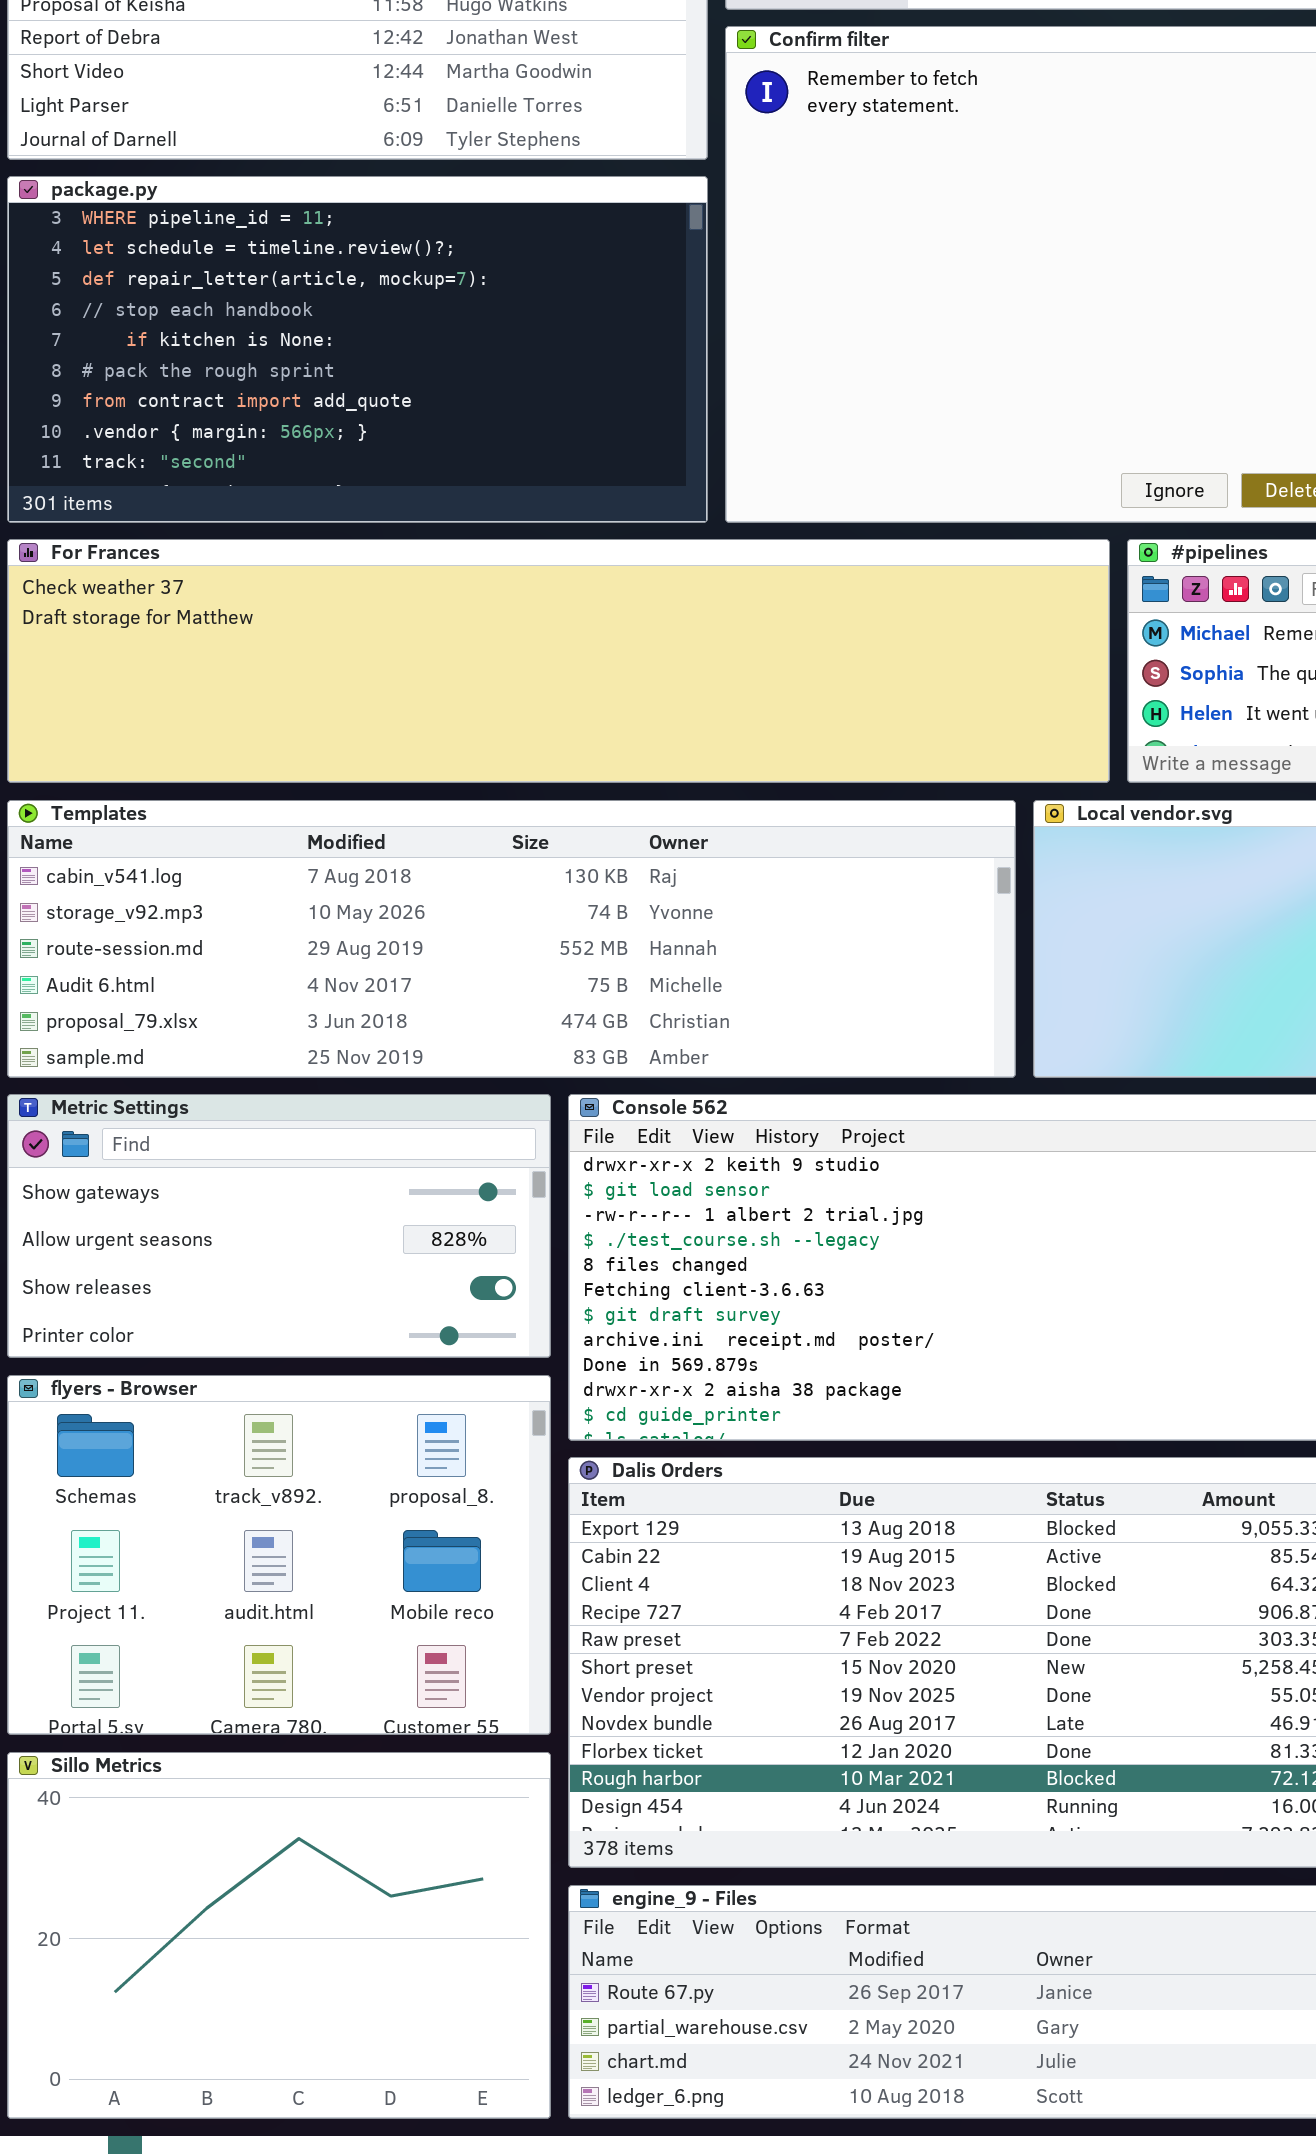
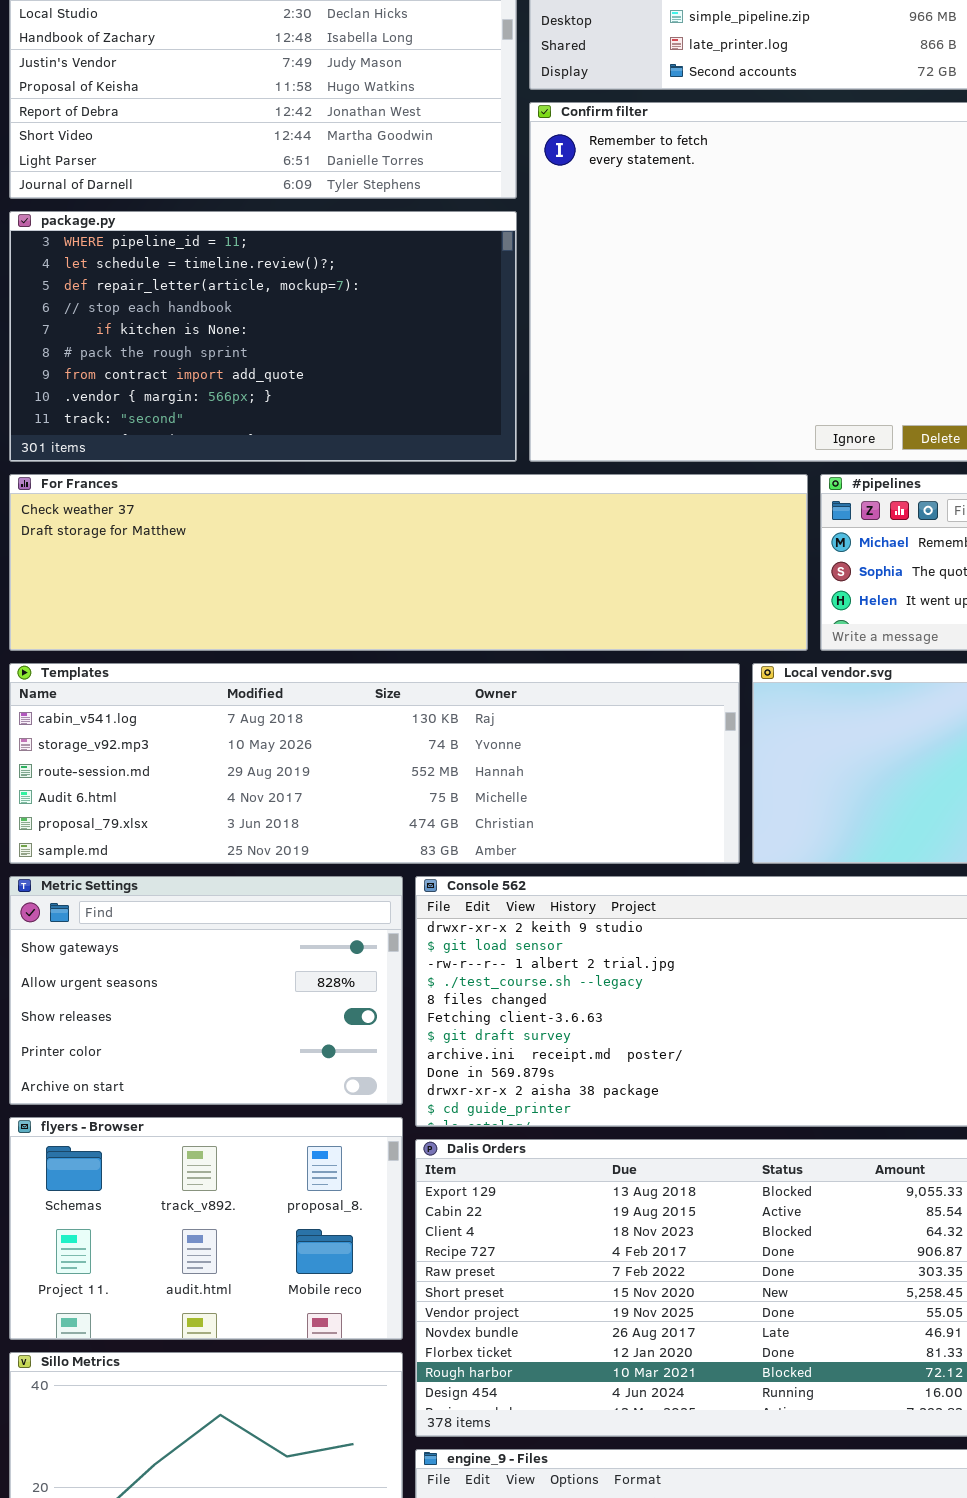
Metric Settings: [7,1094,551,1358] -> [9,876,403,1105], resized
flyers - Browser: [7,1375,551,1735] -> [9,1117,403,1340], resized

